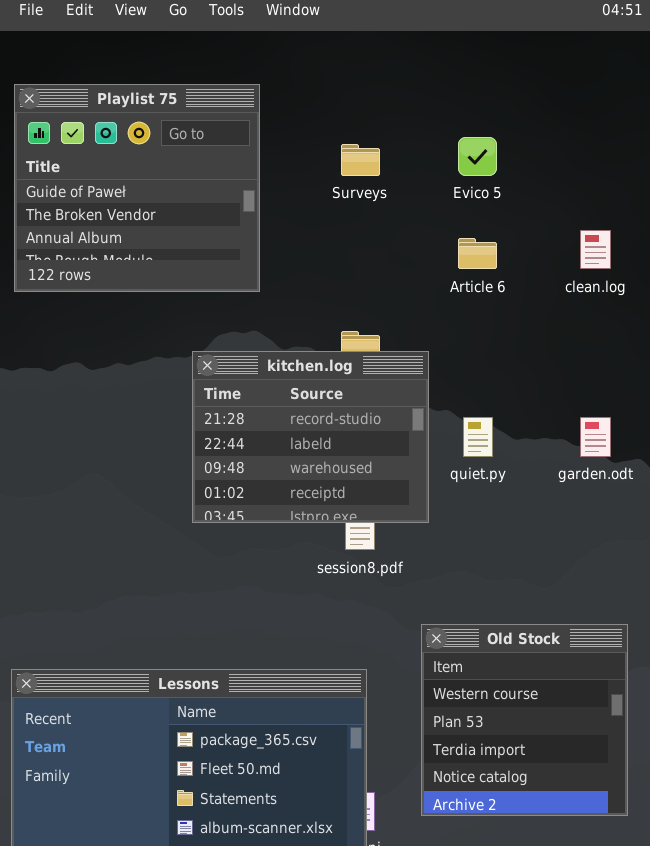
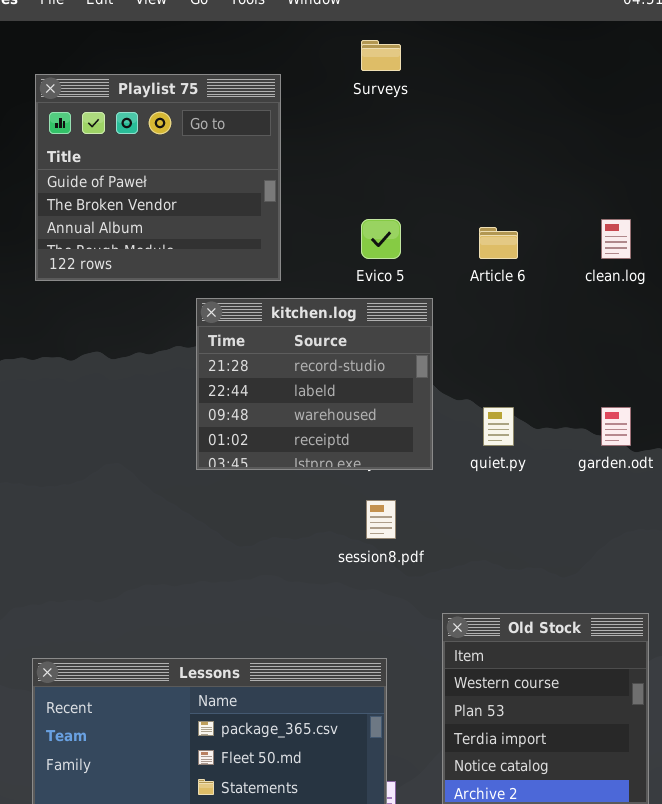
Evico 5: [458,137,497,176] -> [361,219,401,259], moved
Surveys: [341,144,380,176] -> [361,40,401,71], moved
kitchen.log: [192,351,429,523] -> [196,298,433,470], moved

